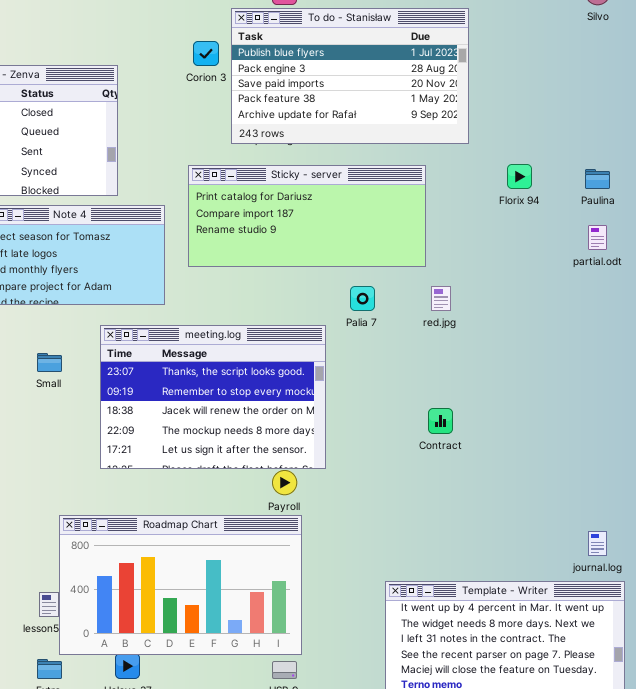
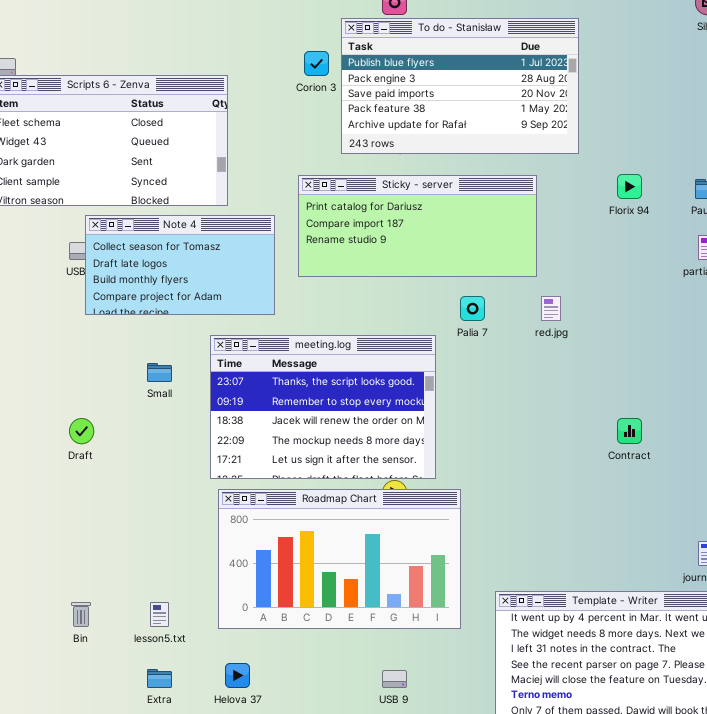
Contract: [428,408,453,434] -> [617,418,642,444], moved
Roadmap Chart: [59,515,302,655] -> [218,489,461,629], moved

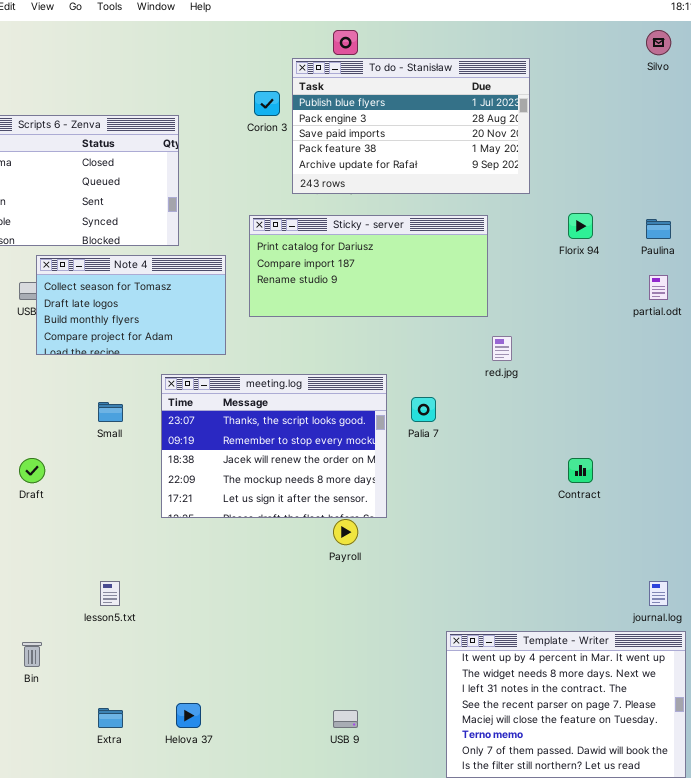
Palia 7: [460,296,485,321] -> [411,397,436,422], moved
Roadmap Chart: [218,489,461,629] -> none, closed
lesson5.txt: [150,602,169,627] -> [100,581,120,606], moved

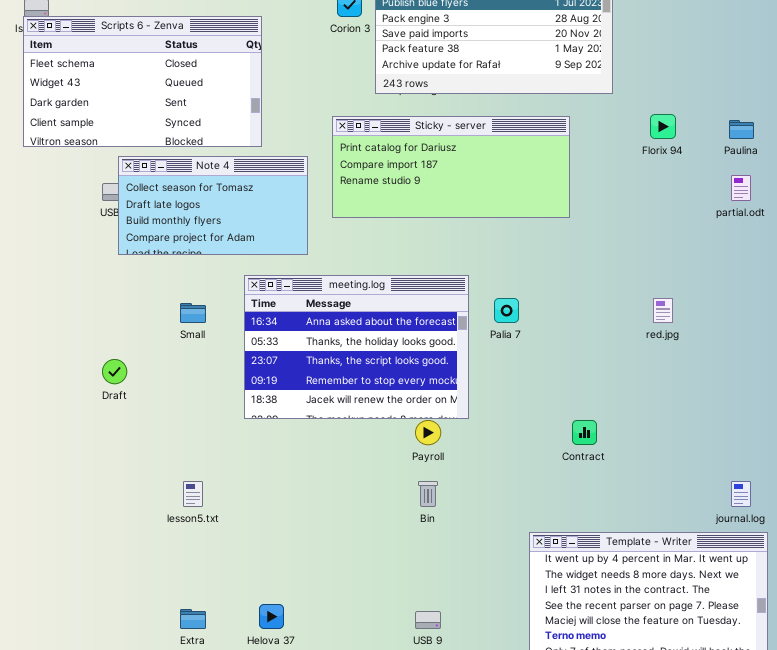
red.jpg: [492,336,512,361] -> [653,298,673,323], moved
meeting.log: [161,374,387,518] -> [244,275,469,419], scrolled up 2 rows
Contract: [568,458,593,483] -> [572,420,597,445], moved
Bin: [22,642,42,667] -> [418,481,438,507], moved

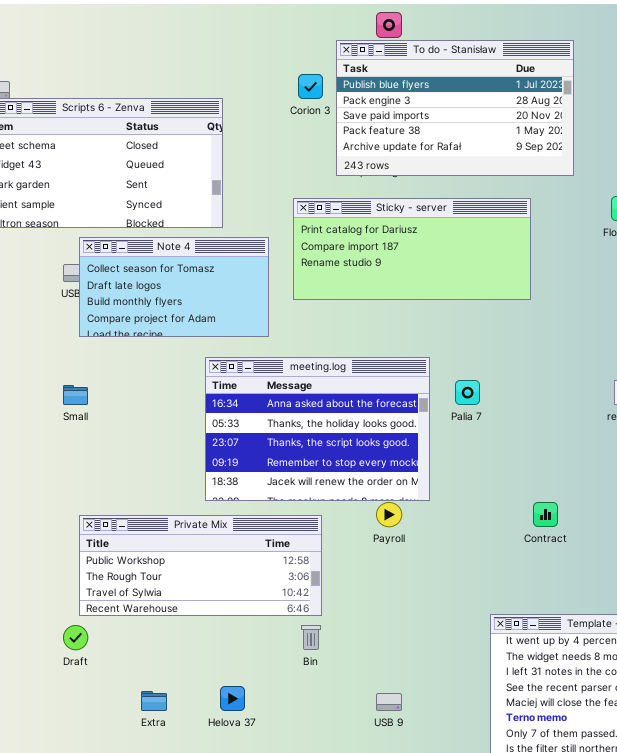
Small: [180,303,206,323] -> [63,385,88,405], moved
Draft: [102,359,127,384] -> [63,625,88,650], moved
Private Mix: none -> [79,515,322,616], opened
Bin: [418,481,438,507] -> [301,625,321,650], moved

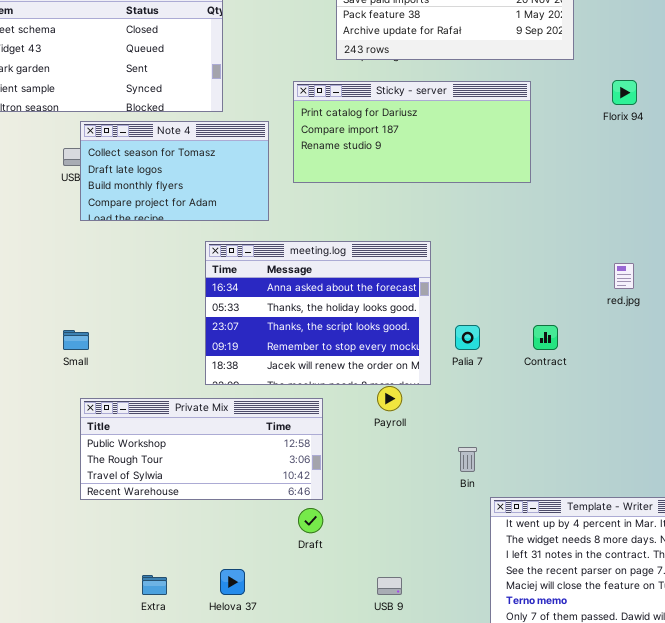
Palia 7: [455,380,480,405] -> [455,325,480,350], moved
Small: [63,385,88,405] -> [63,330,89,350], moved
Contract: [533,502,558,527] -> [533,325,558,350], moved
Draft: [63,625,88,650] -> [298,508,323,533], moved
Bin: [301,625,321,650] -> [458,447,477,472], moved

